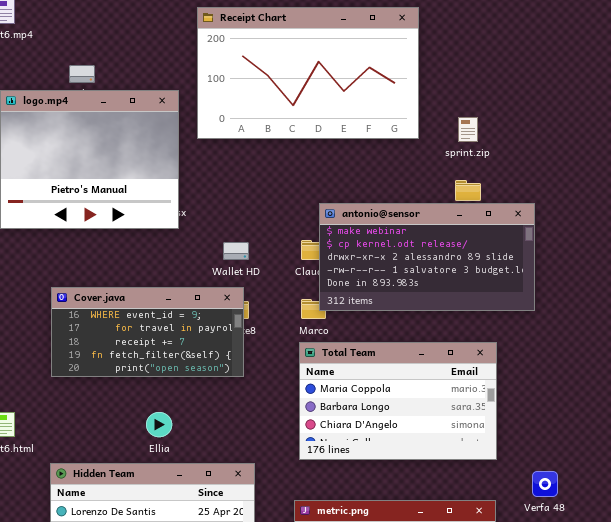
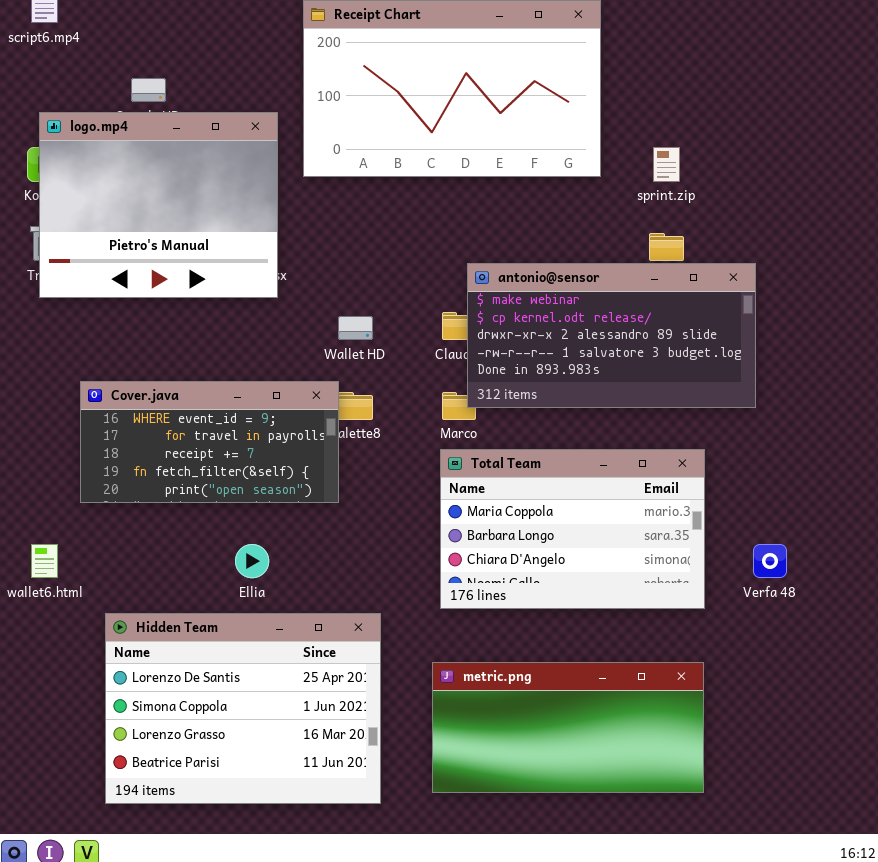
Cover.java: [51,287,244,377] -> [80,381,339,503], moved
Verfa 48: [532,471,558,497] -> [753,544,787,578], moved

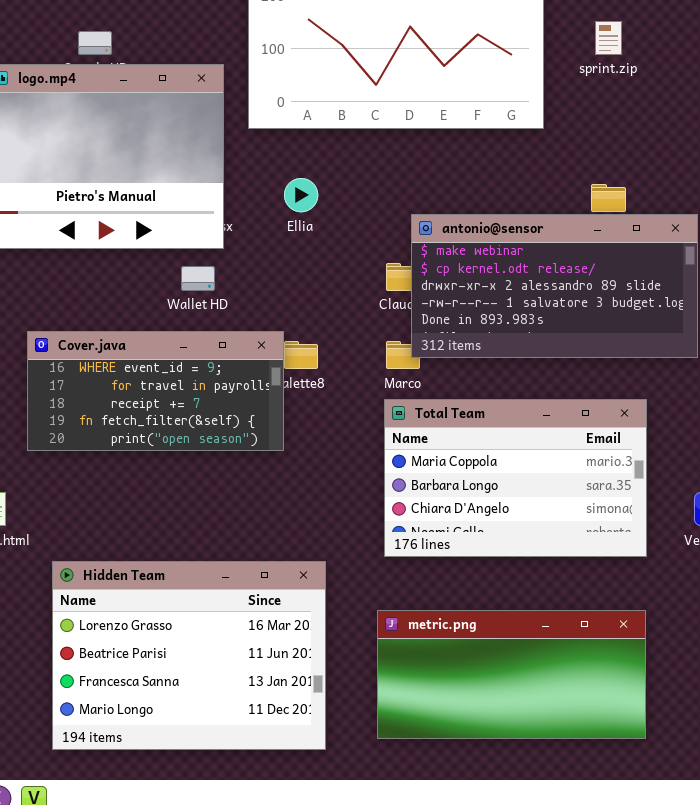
sprint.zip: [653,147,680,182] -> [595,21,622,55], moved
Wallet HD: [338,316,373,340] -> [181,266,215,291], moved
Ellia: [235,544,269,578] -> [284,178,318,212], moved
Hidden Team: [105,613,381,804] -> [52,561,326,750], scrolled down 2 rows

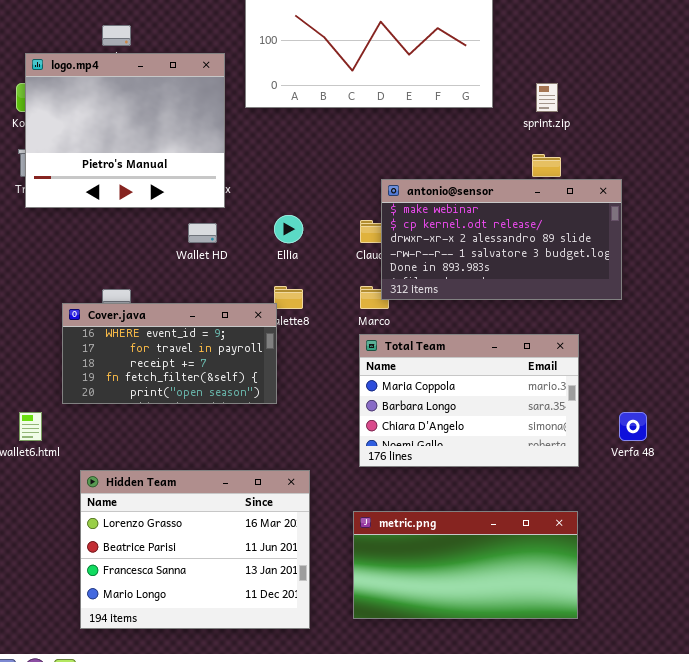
sprint.zip: [595,21,622,55] -> [536,83,558,112], moved
Ellia: [284,178,318,212] -> [274,215,303,243], moved
Cover.java: [27,331,284,451] -> [62,303,277,404], moved

